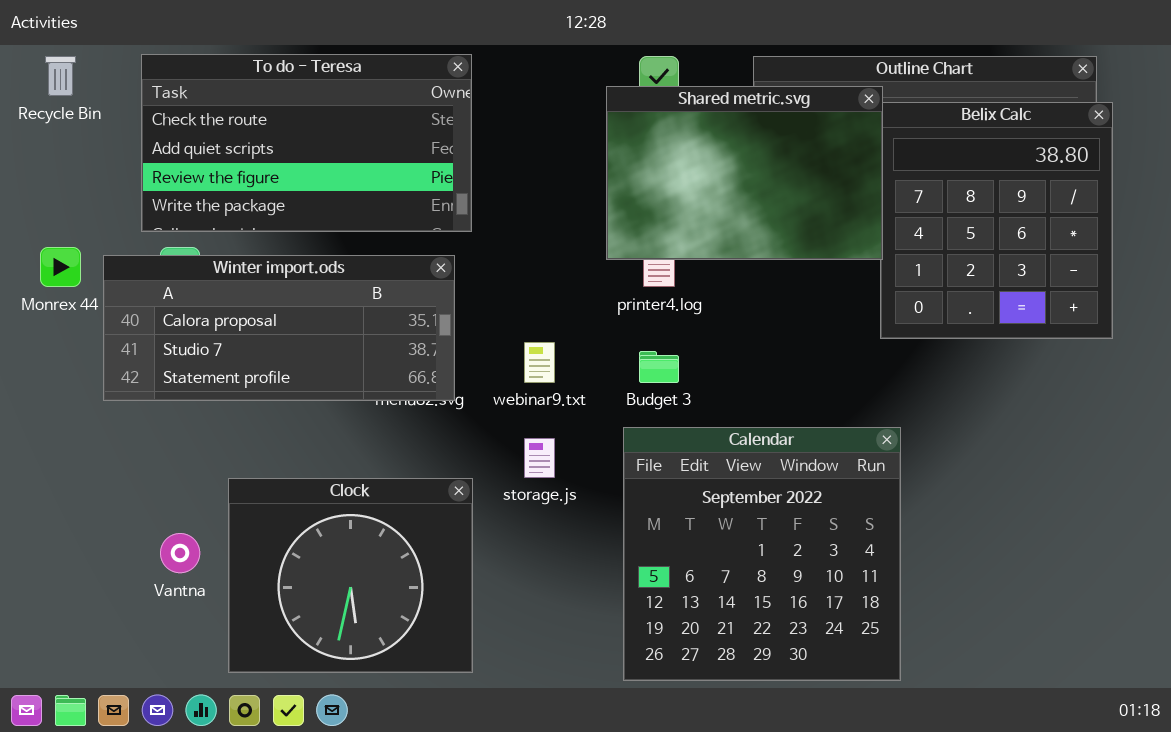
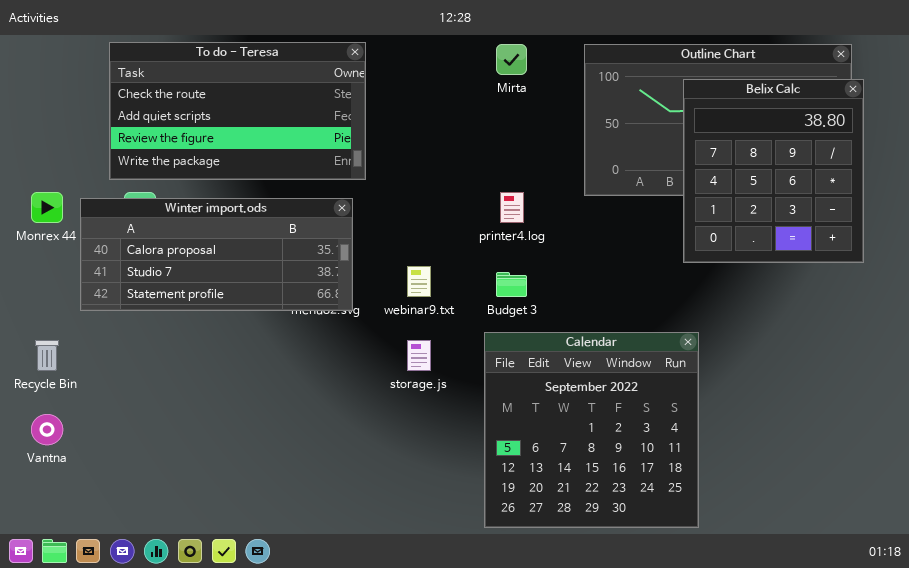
Recycle Bin: [45,56,76,96] -> [35,340,59,371], moved
Shared metric.svg: [606,86,883,260] -> none, closed
Clock: [228,478,473,673] -> none, closed
Vantna: [160,533,200,573] -> [31,414,63,445], moved

